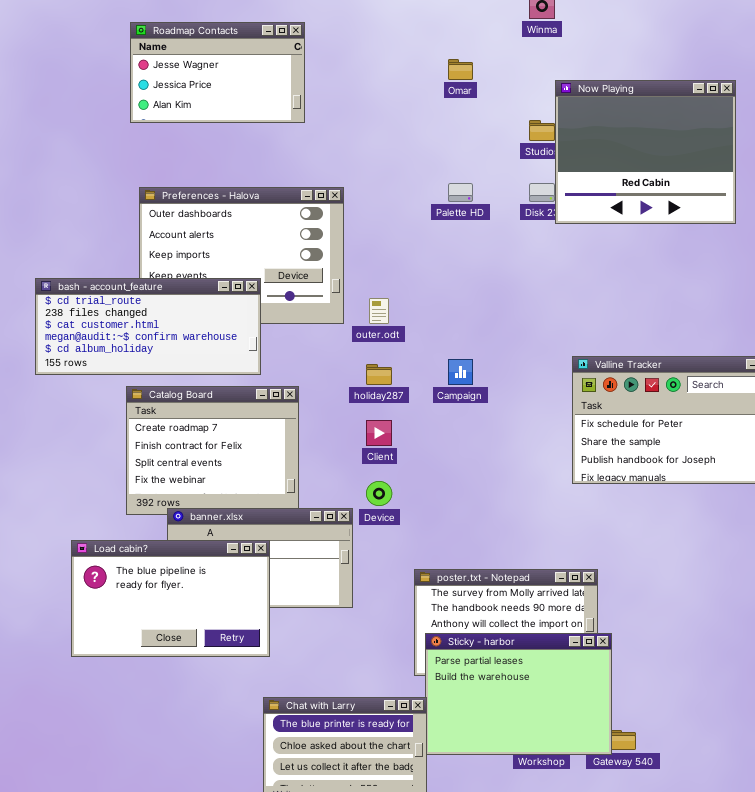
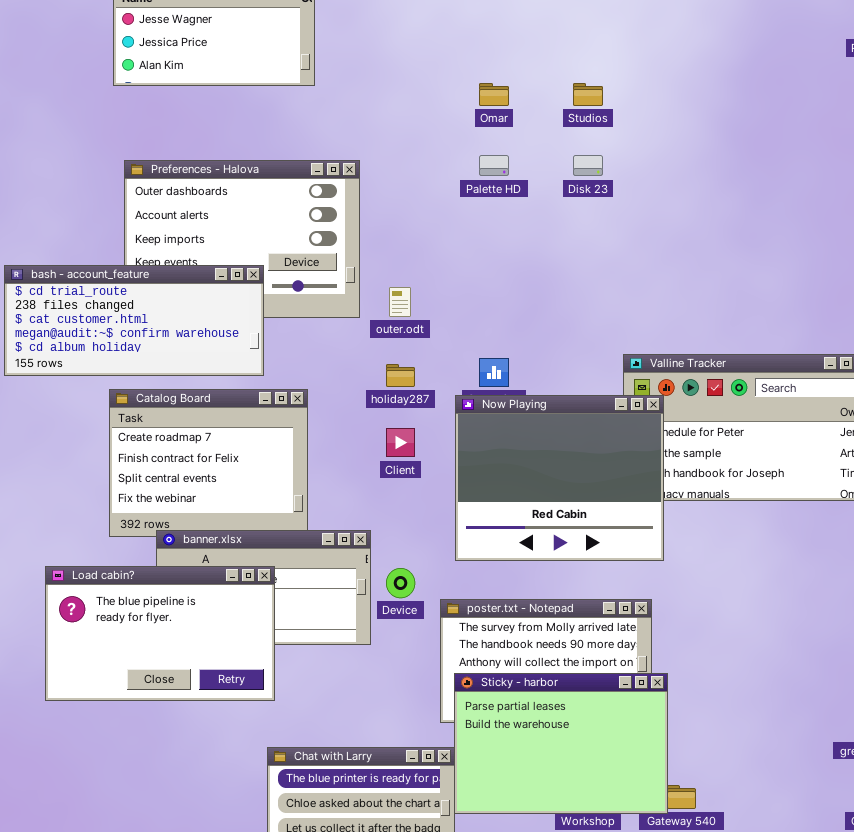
Omar: [448,59,473,80] -> [479,83,509,106], moved
Now Playing: [555,80,736,224] -> [455,395,664,561], moved
Device: [366,481,392,506] -> [386,568,415,598], moved

